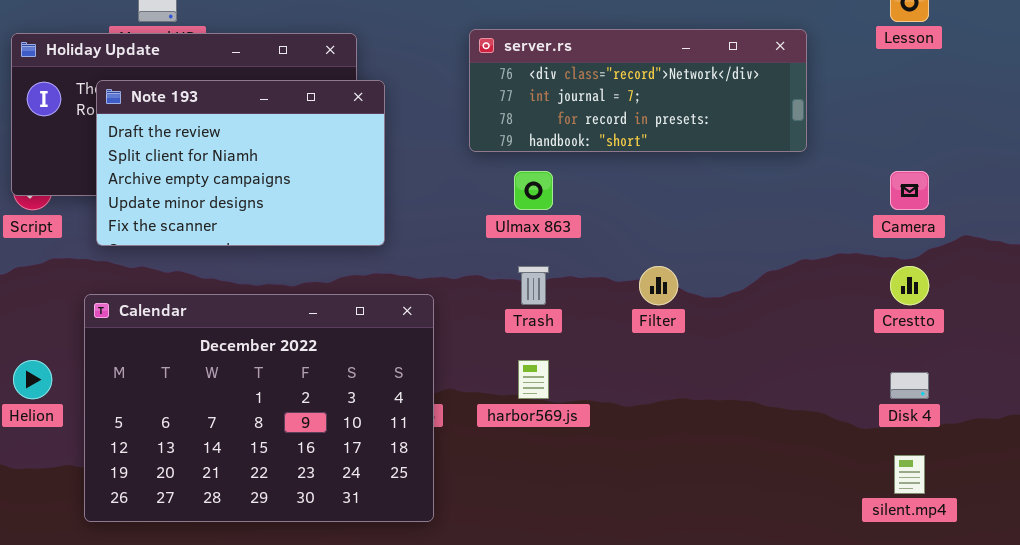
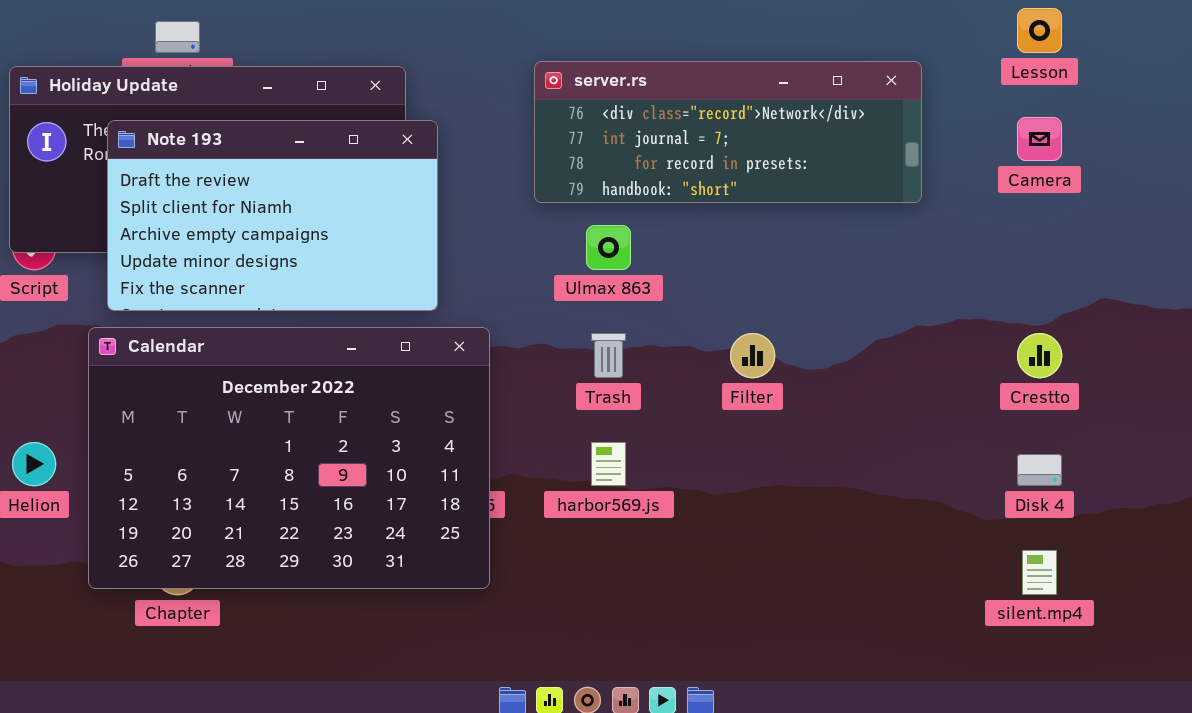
Camera: [890,171,929,210] -> [1017,117,1062,161], moved
Calendar: [84,294,434,522] -> [88,327,490,589], moved

